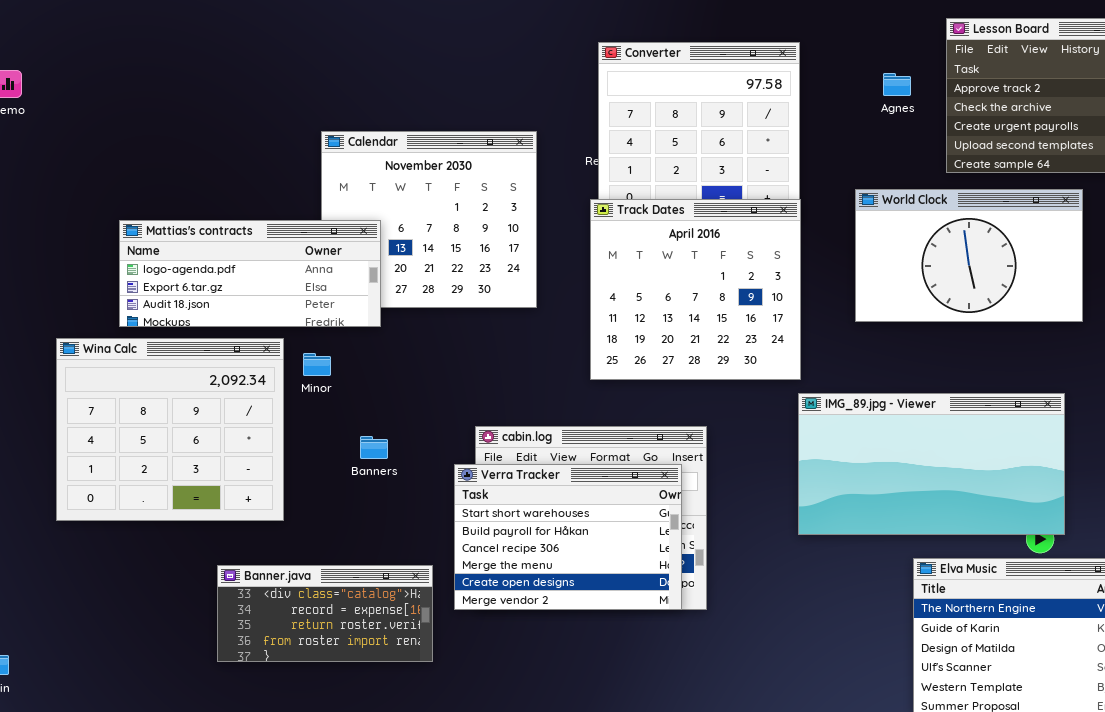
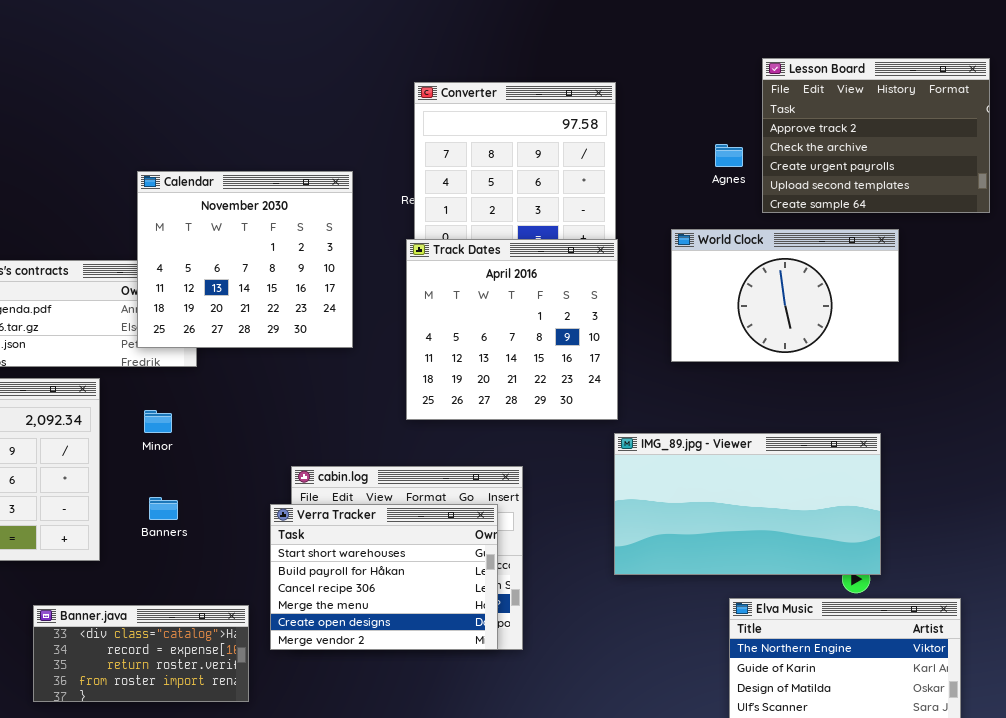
Agnes: [883,73,911,96] -> [715,144,743,167], moved
Calendar: [321,131,537,308] -> [137,171,353,348], raised
Minor: [303,353,331,376] -> [144,410,172,433], moved
Banners: [360,436,388,459] -> [149,497,178,520], moved

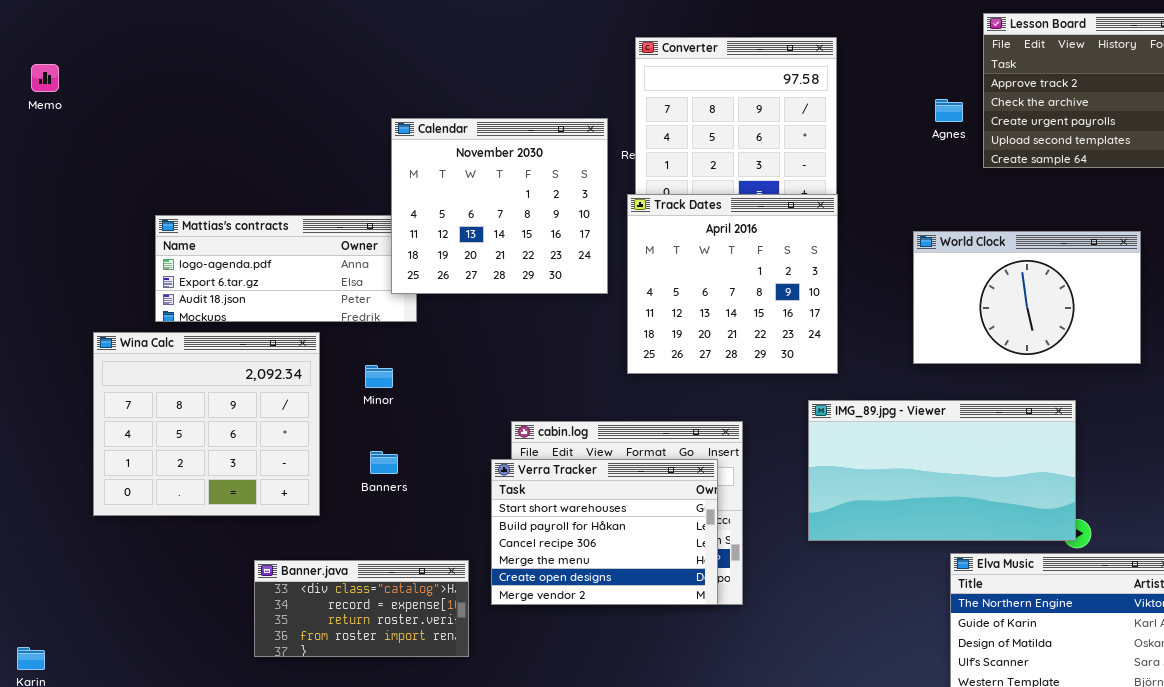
Calendar: [137,171,353,348] -> [391,118,608,294], moved
World Clock: [671,229,899,362] -> [913,231,1141,364], moved
IMG_89.jpg - Viewer: [614,433,881,575] -> [808,400,1076,541], moved

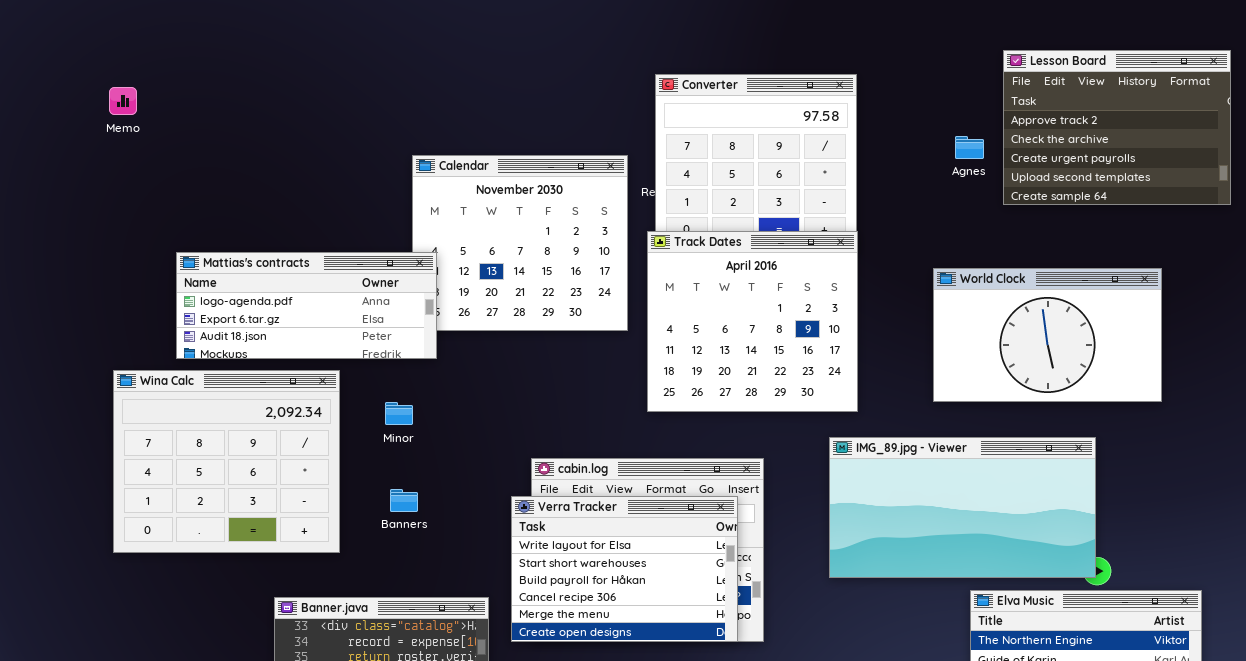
Memo: [31,64,59,92] -> [109,87,137,115], moved
Mattias's contracts: [155,215,417,322] -> [176,252,437,359], raised
Verra Tracker: [491,459,718,605] -> [511,496,738,642], scrolled up 1 row

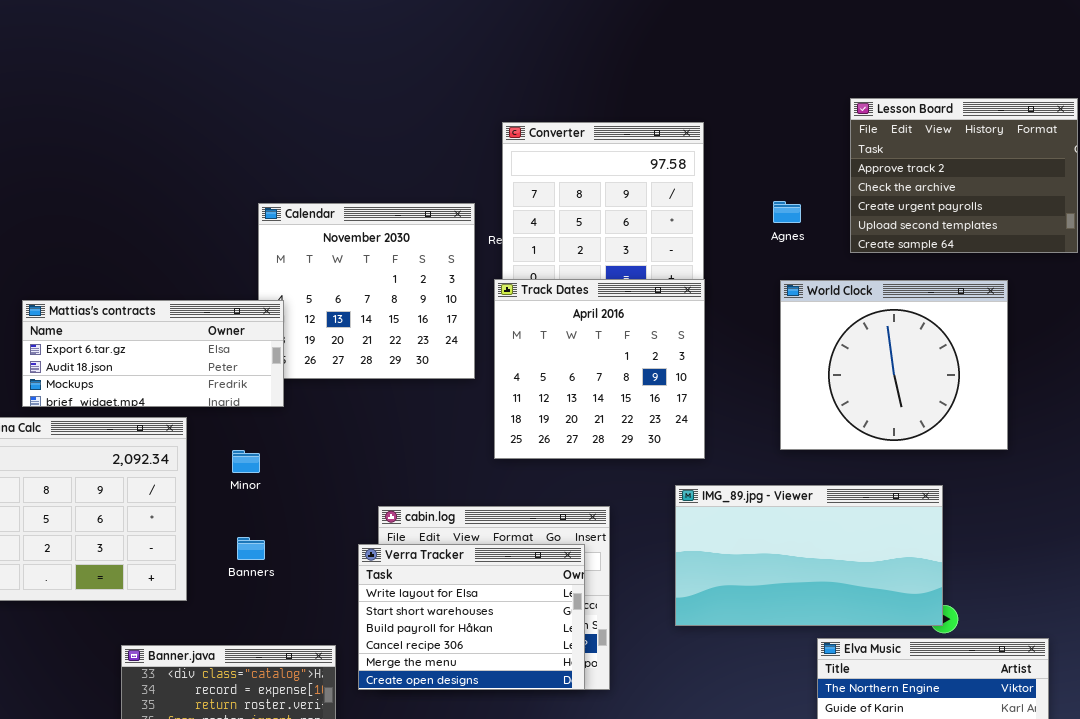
Agnes: [955,136,984,159] -> [773,201,801,223], moved
Mattias's contracts: [176,252,437,359] -> [22,300,284,407], scrolled down 1 row
World Clock: [933,268,1162,402] -> [780,280,1008,450], resized

